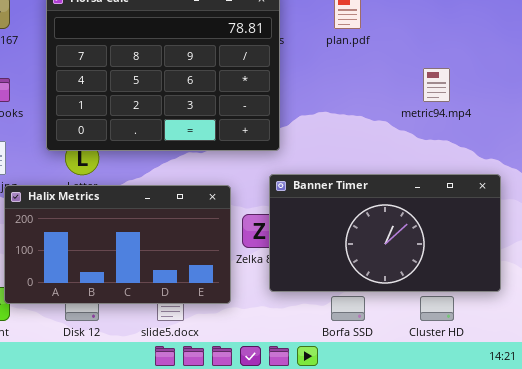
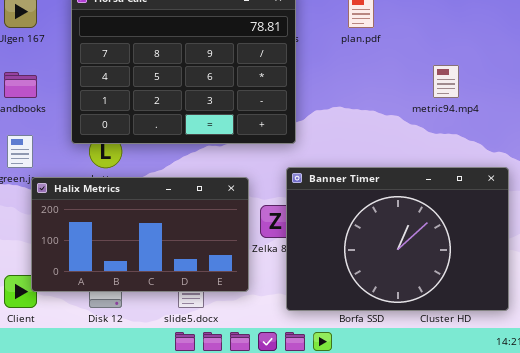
Banner Timer: [269,174,501,292] -> [286,167,509,311], resized

